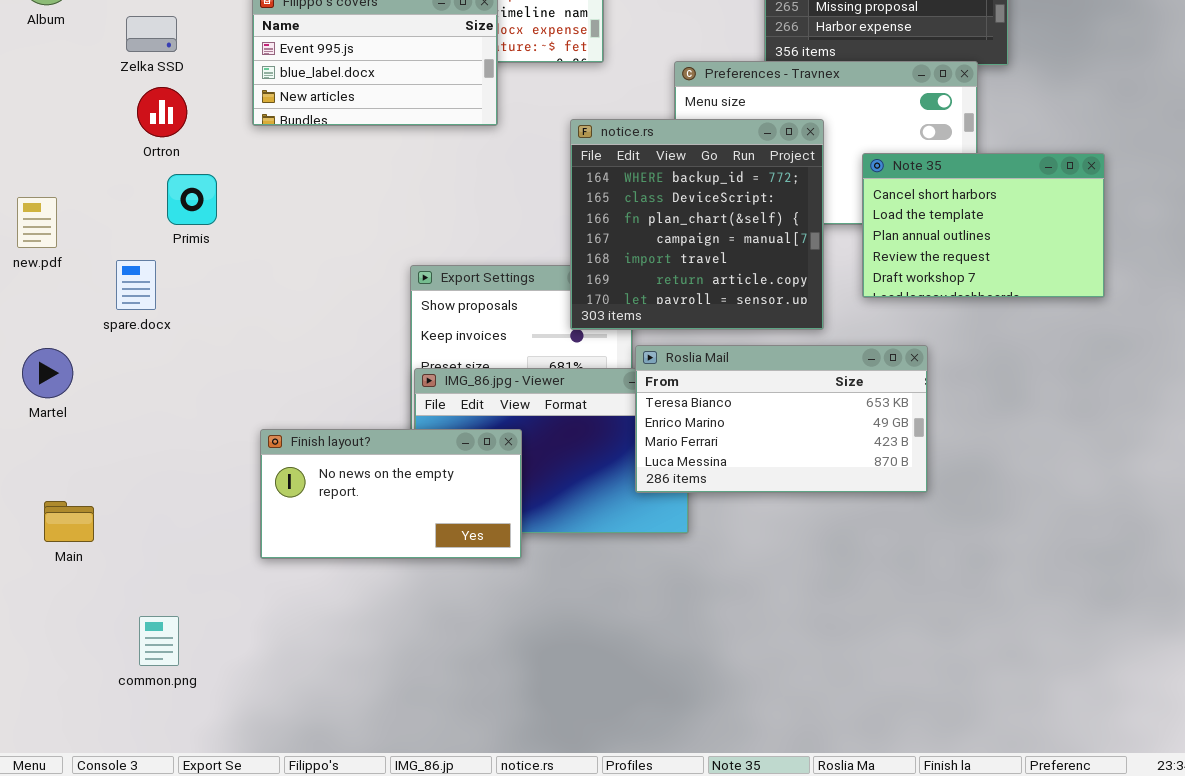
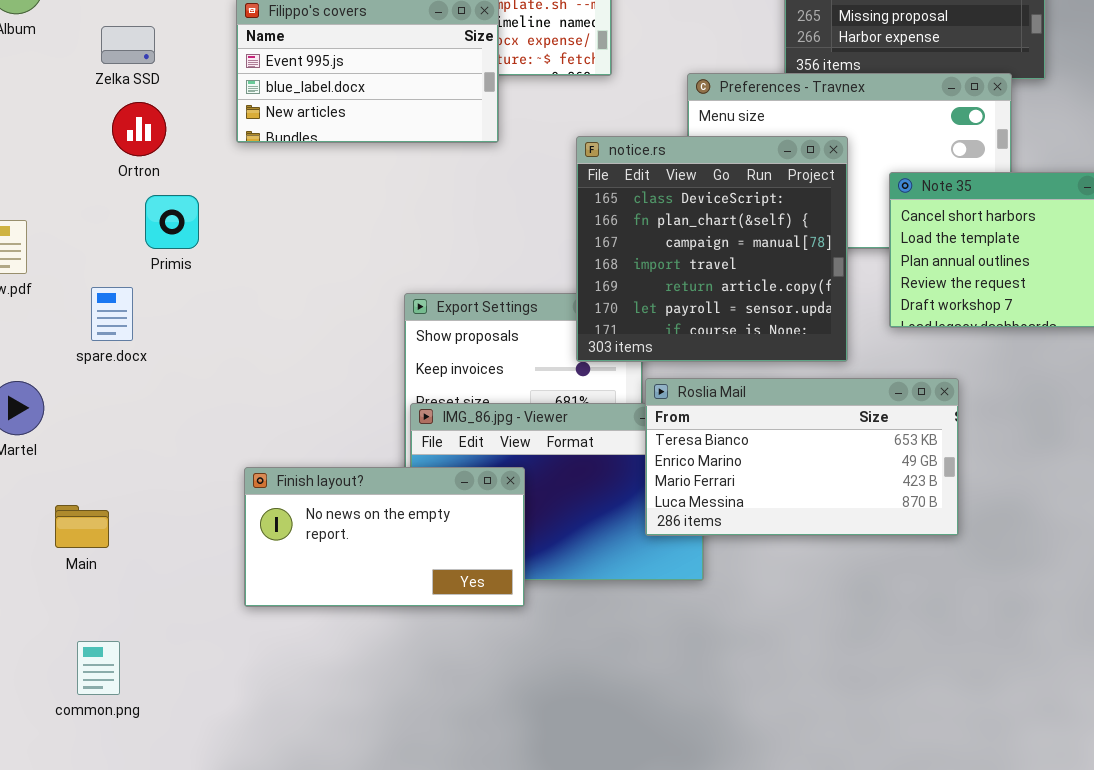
notice.rs: [570,119,824,330] -> [576,136,848,362], scrolled down 1 row
Main: [44,501,94,542] -> [55,505,109,548], moved
common.png: [139,616,179,666] -> [77,641,120,695], moved

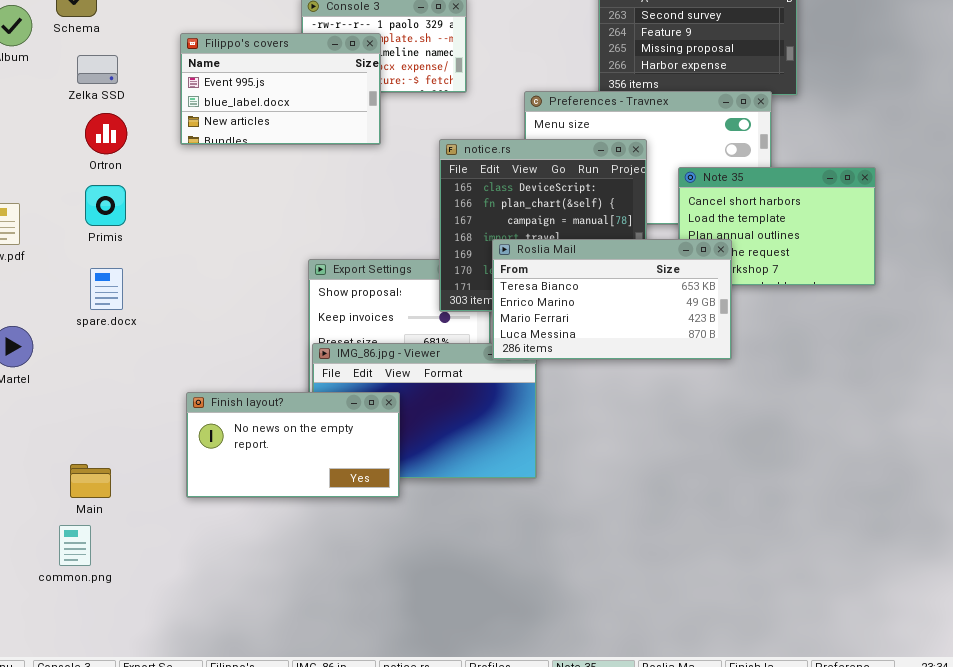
Primis: [145,195,199,249] -> [85,185,126,226], moved
spare.docx: [91,287,133,341] -> [90,268,123,310], moved
Roslia Mail: [645,378,959,536] -> [492,239,732,360], moved
Main: [55,505,109,548] -> [70,464,111,498], moved

